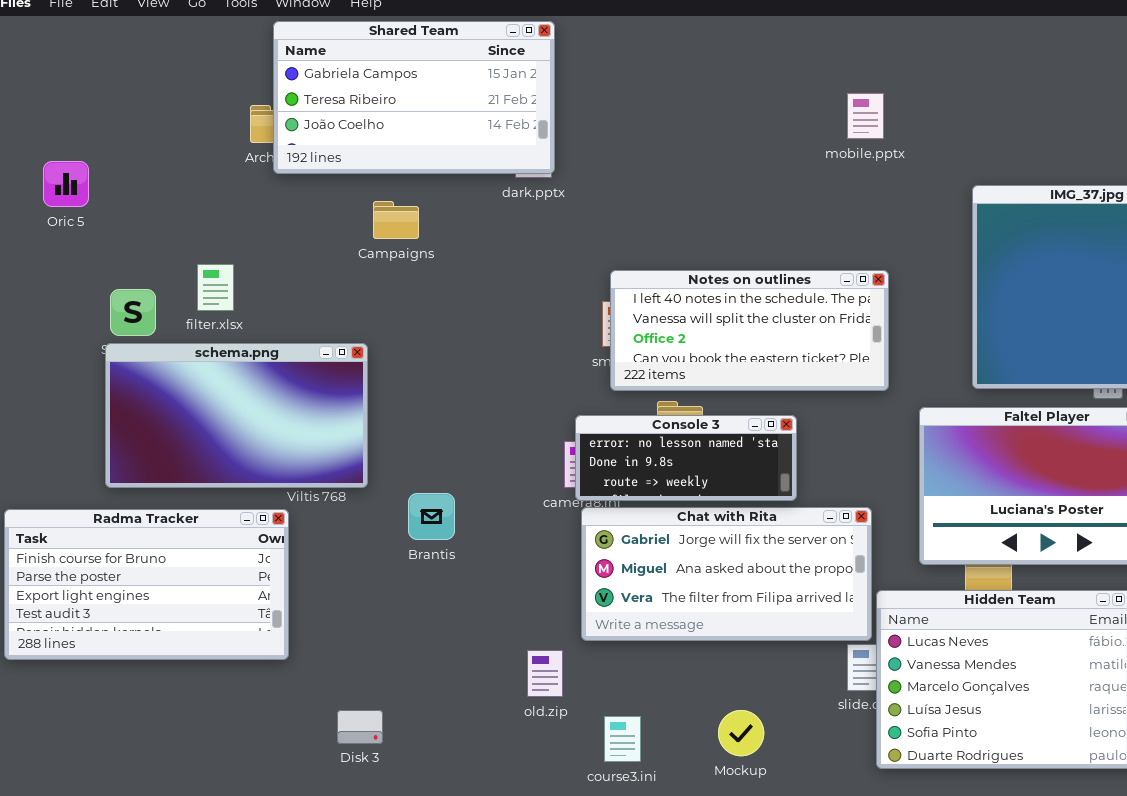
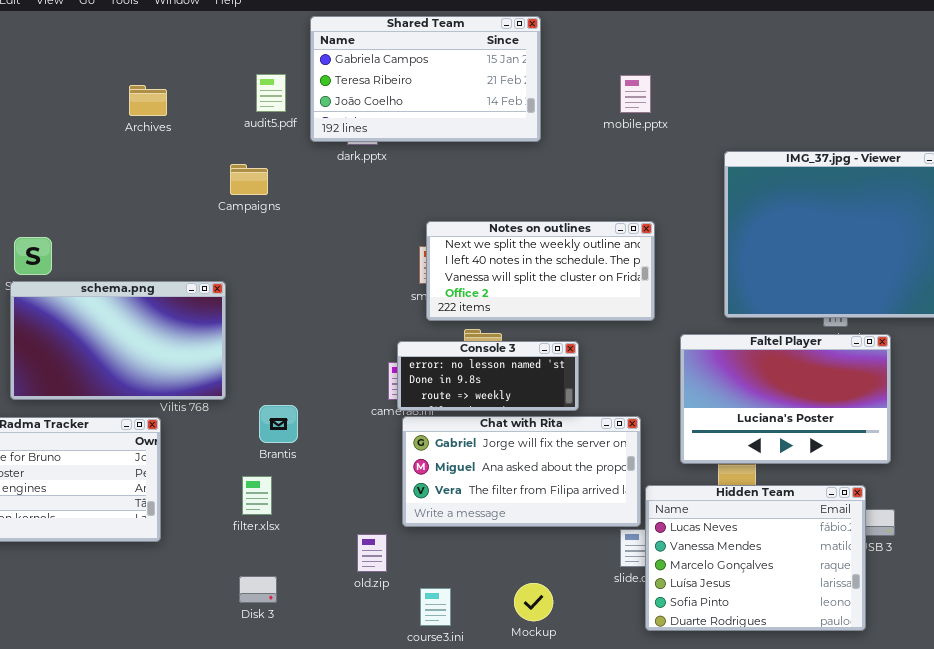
Shared Team: [273,21,555,174] -> [310,16,541,142], moved
filter.xlsx: [197,264,234,311] -> [242,476,272,515], moved
Notes on outlines: [610,270,889,391] -> [426,221,655,321], scrolled up 1 row
Disk 3: [337,710,383,744] -> [239,576,277,603], moved

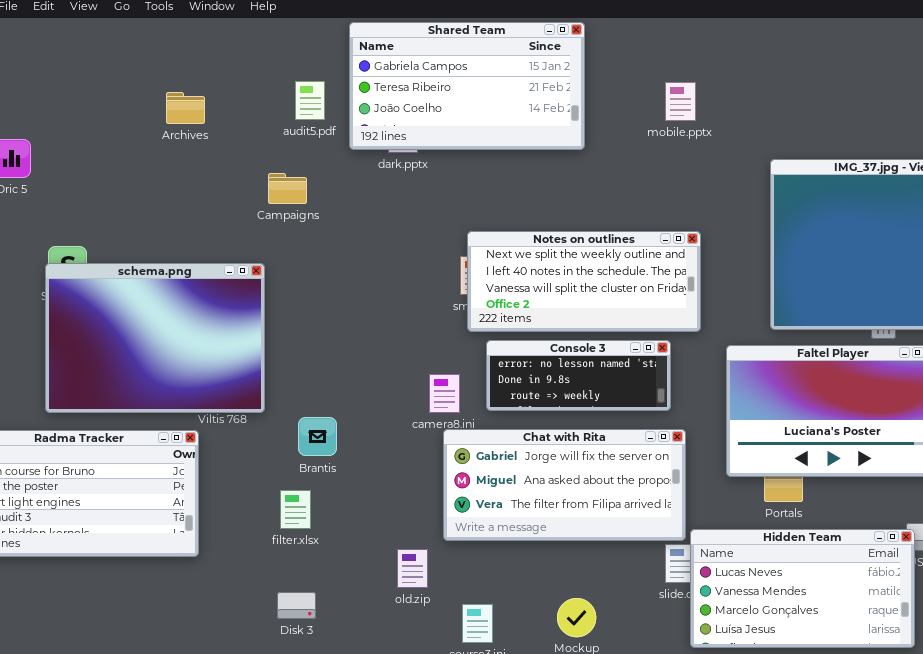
schema.png: [10,281,226,400] -> [45,263,265,413], resized
Console 3: [397,341,579,411] -> [486,340,671,411], moved
Hidden Team: [645,485,866,631] -> [690,529,915,648], resized

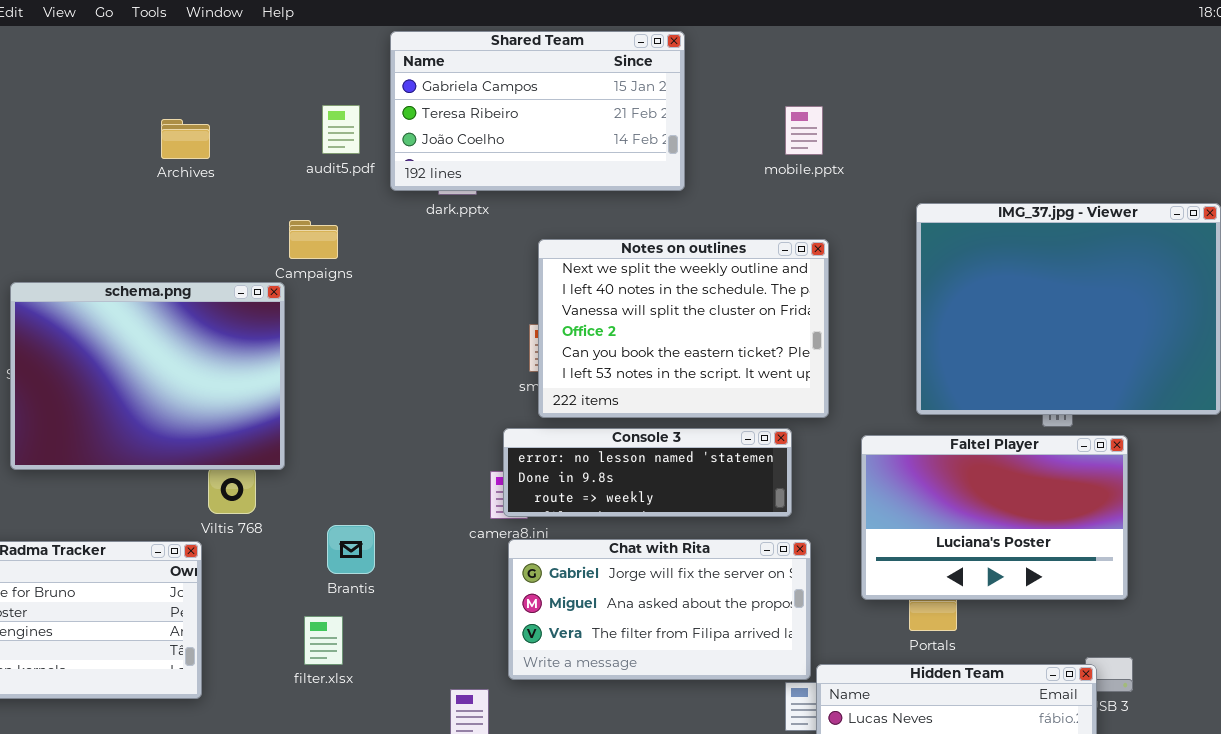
Notes on outlines: [467,231,701,332] -> [538,239,829,418], resized
schema.png: [45,263,265,413] -> [10,282,285,470], moved
Console 3: [486,340,671,411] -> [503,428,792,517], resized

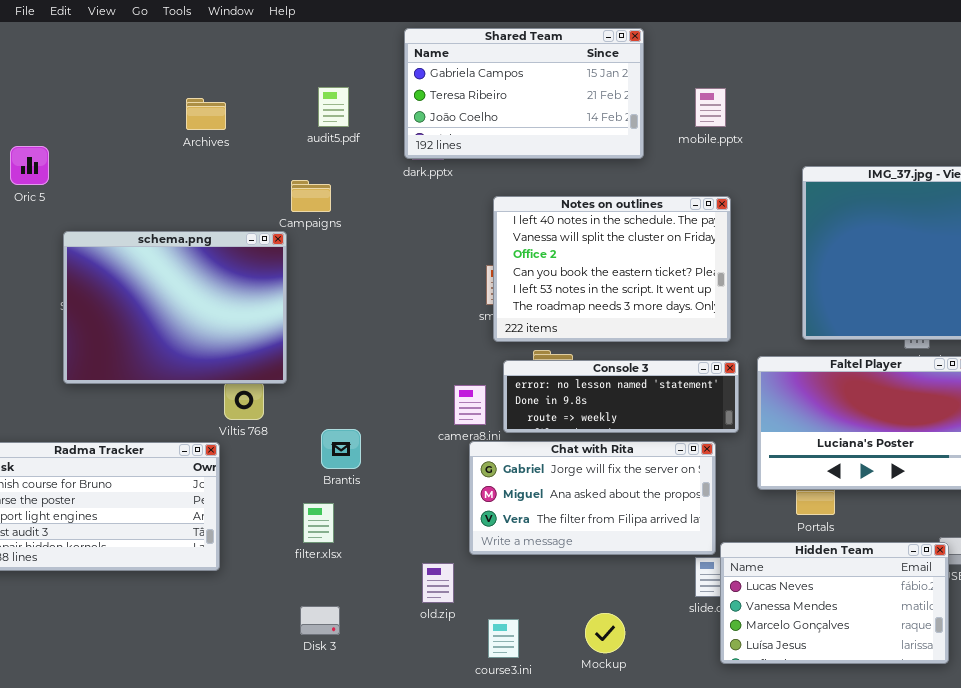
Shared Team: [390,31,685,191] -> [404,28,644,159], moved
Notes on outlines: [538,239,829,418] -> [493,196,731,342], scrolled down 1 row
Console 3: [503,428,792,517] -> [503,360,739,433], moved

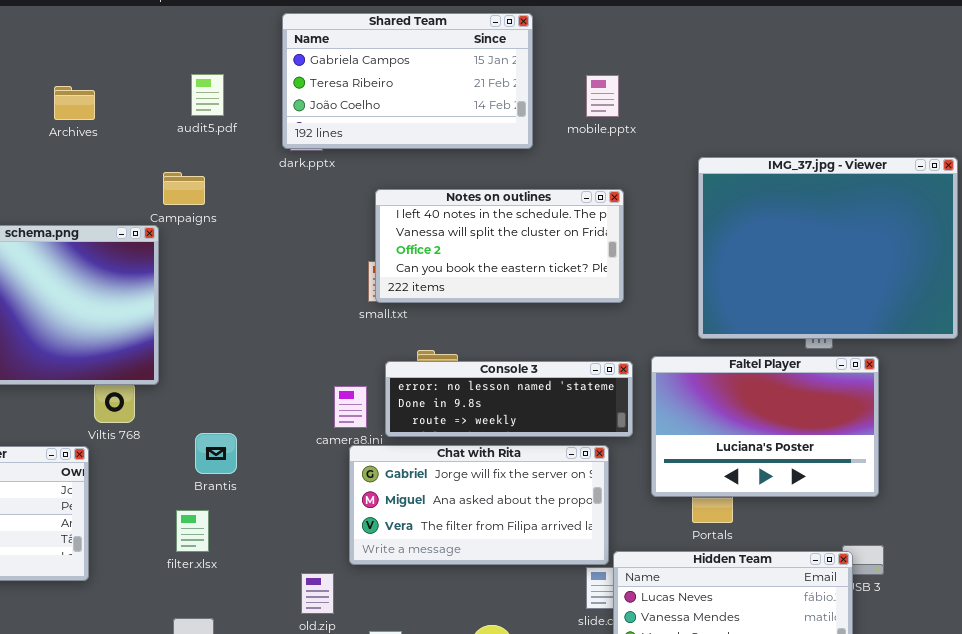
Notes on outlines: [493,196,731,342] -> [375,189,624,303], resized

